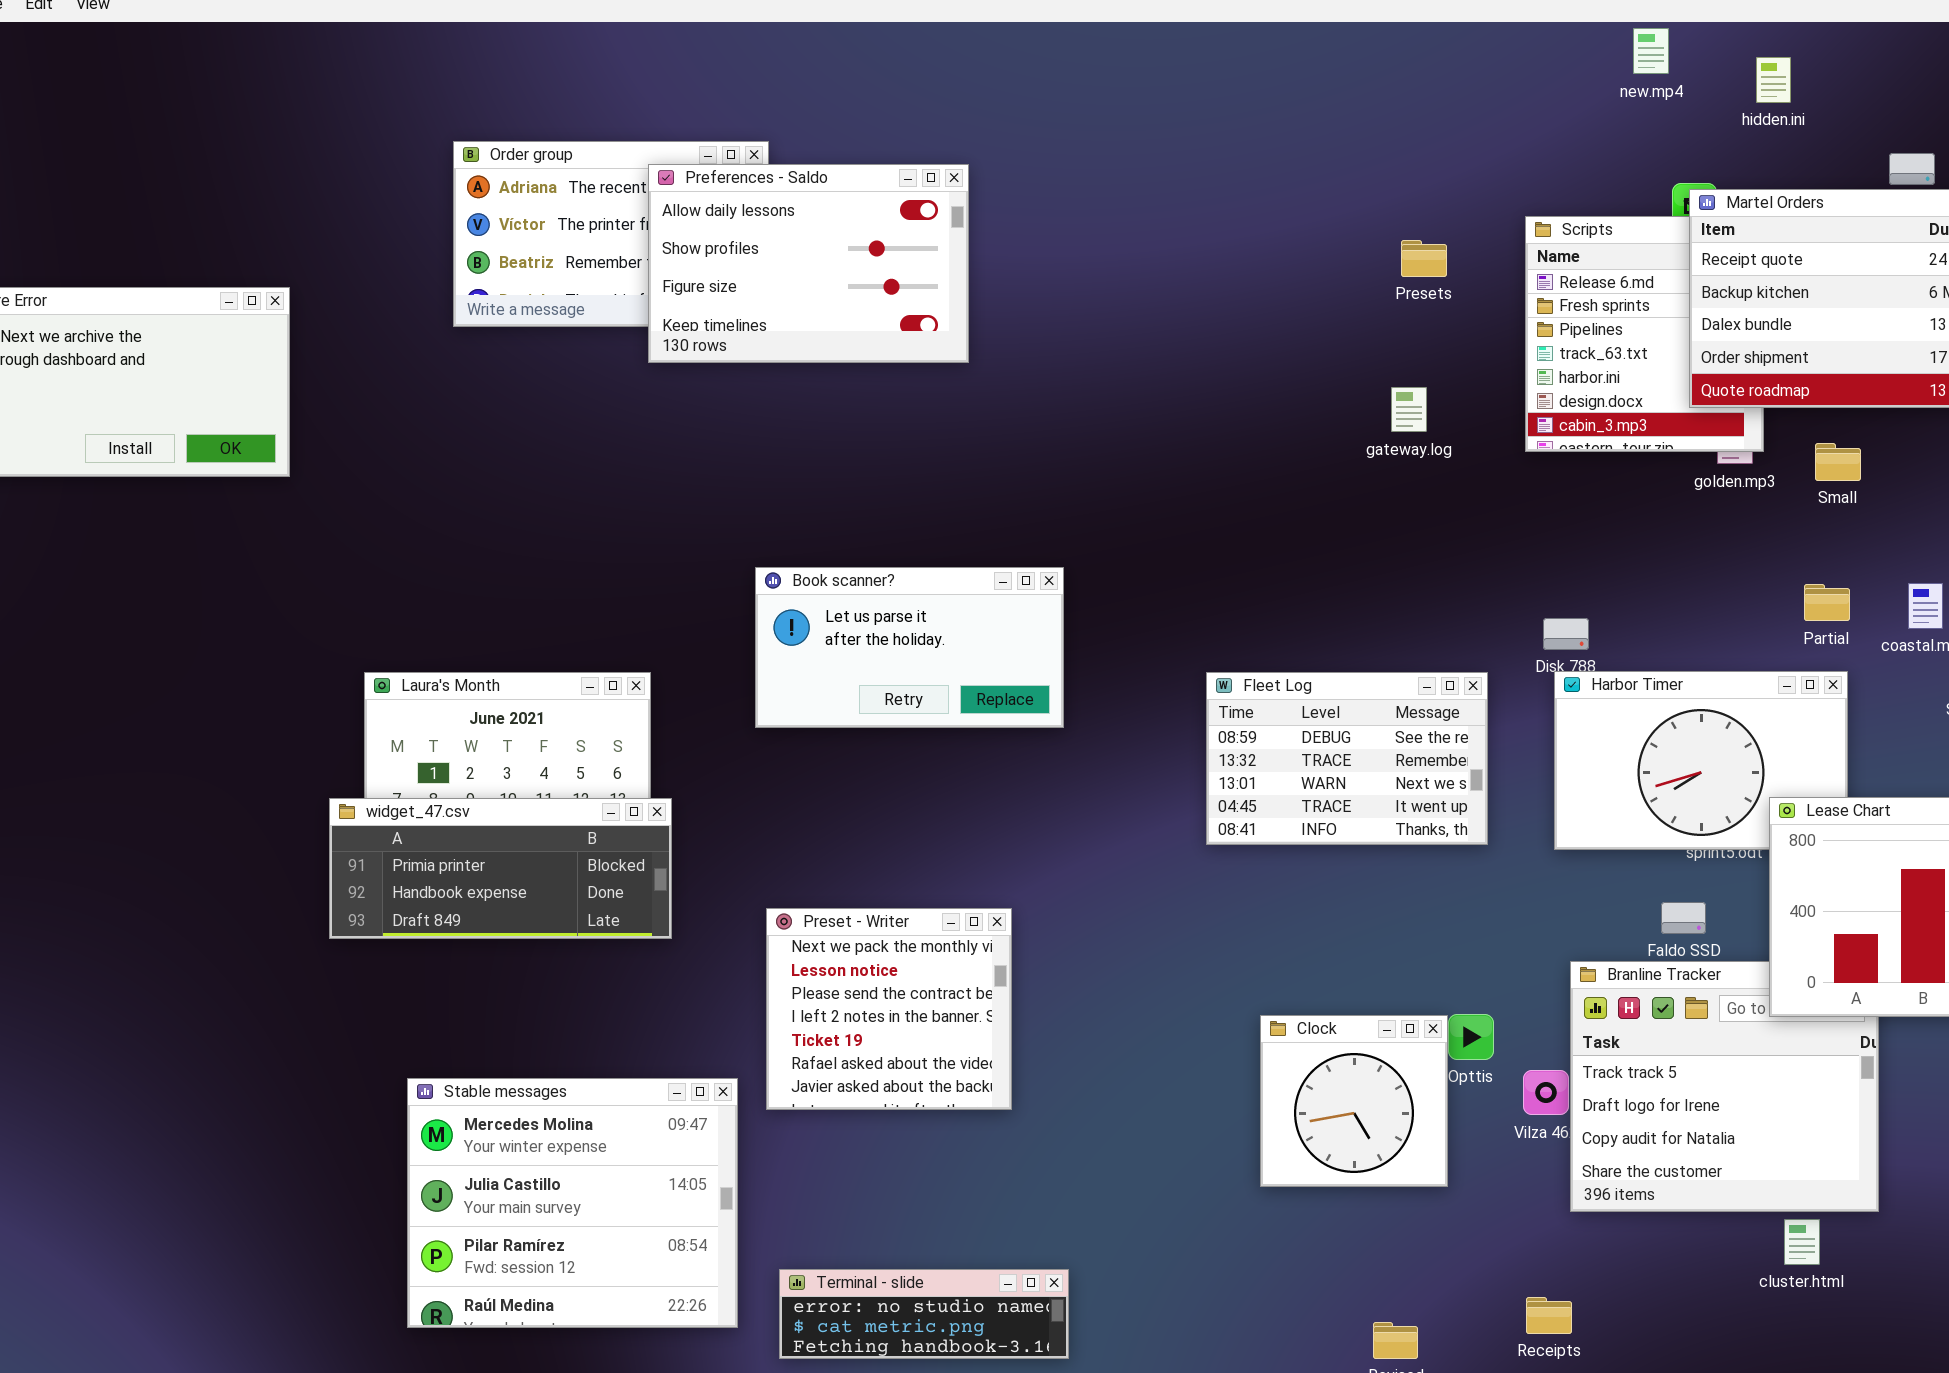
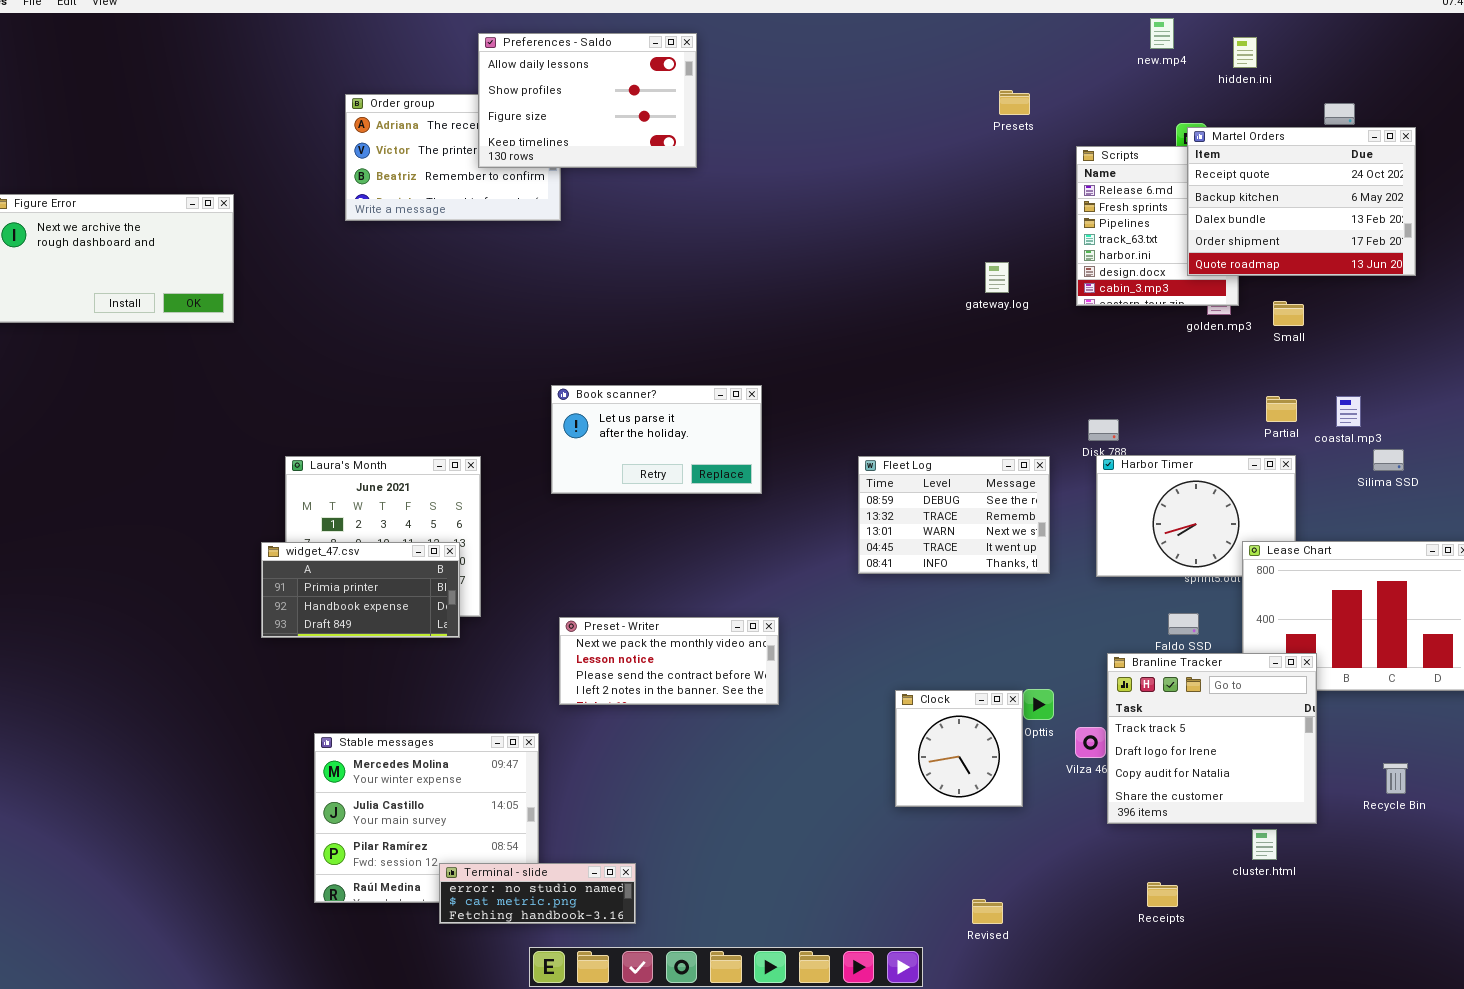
Preferences - Saldo: [648,164,969,363] -> [478,33,697,168], moved
Presets: [1401,240,1447,277] -> [999,90,1030,115], moved
widget_47.csv: [329,798,672,939] -> [261,542,460,638], resized
Preset - Writer: [766,908,1012,1110] -> [559,617,779,705], resized
Branline Tracker: [1570,961,1879,1212] -> [1107,653,1317,824], raised
Terminal - slide: [779,1269,1069,1359] -> [439,863,636,924], moved
Receipts: [1526,1297,1572,1334] -> [1147,882,1178,907], moved

